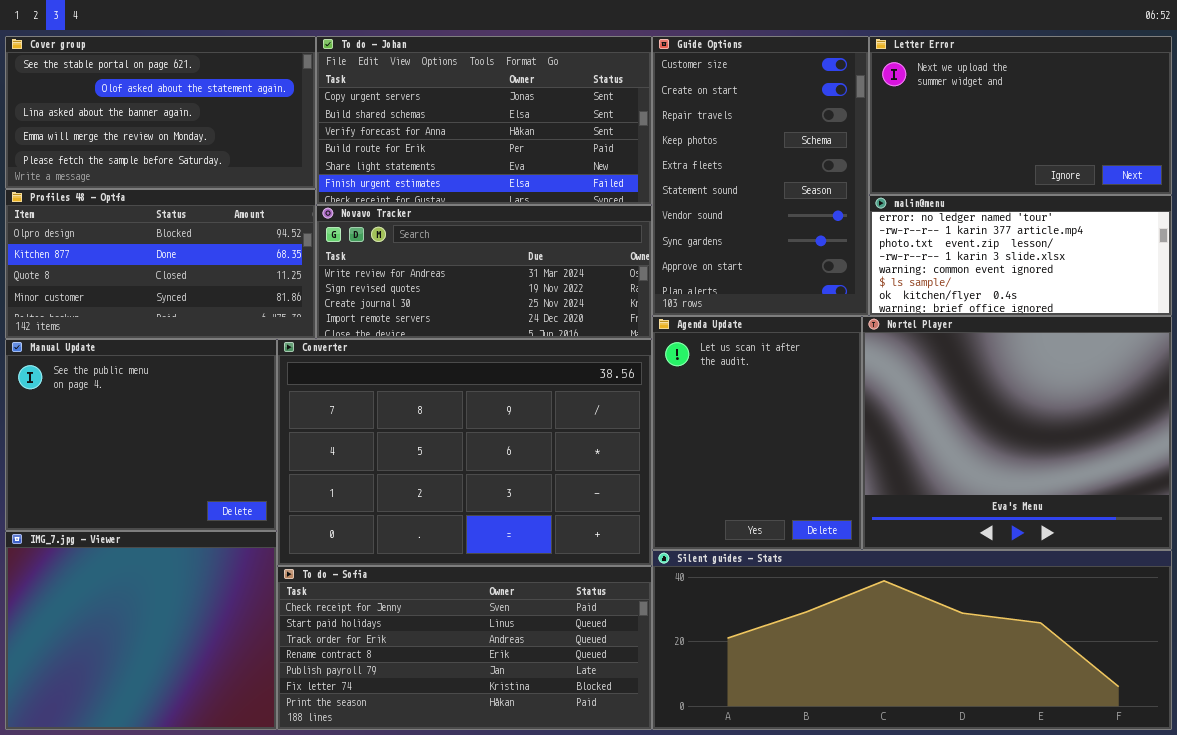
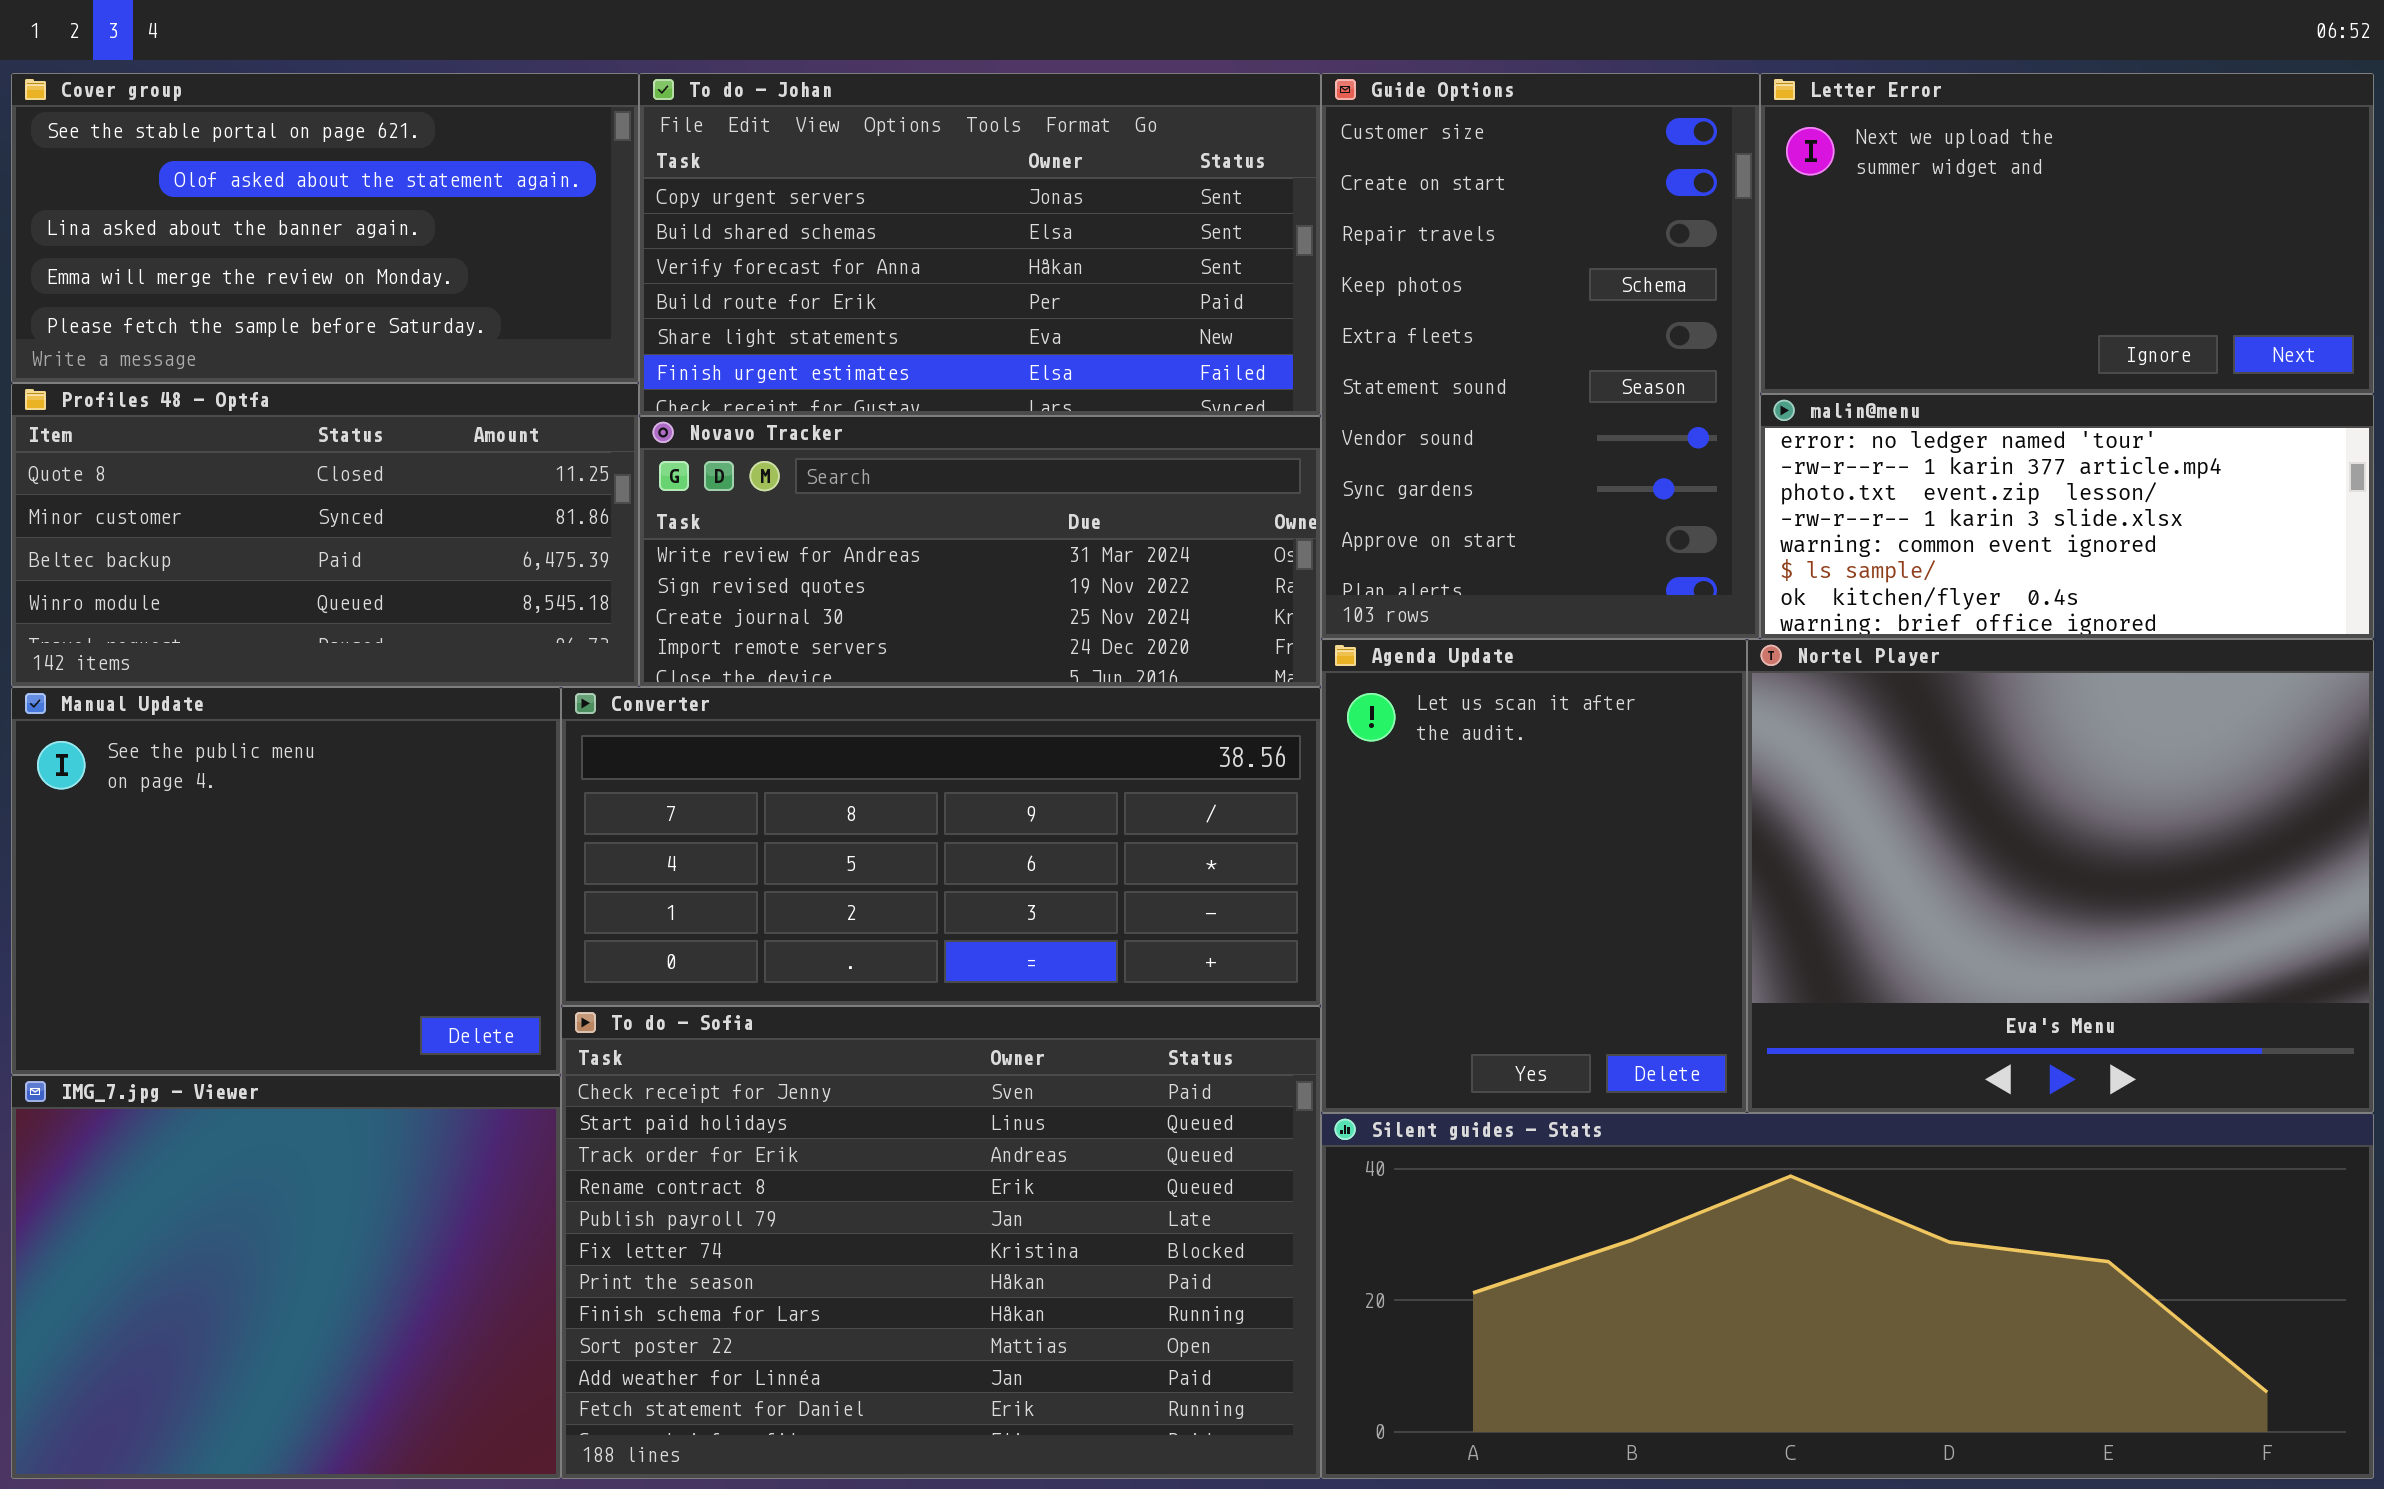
Profiles 48 - Optfa: [5,189,316,339] -> [11,383,639,687], scrolled down 2 rows
Converter: [277,339,652,566] -> [561,687,1321,1006], resized
To do - Sofia: [277,566,652,730] -> [561,1006,1321,1479], resized

